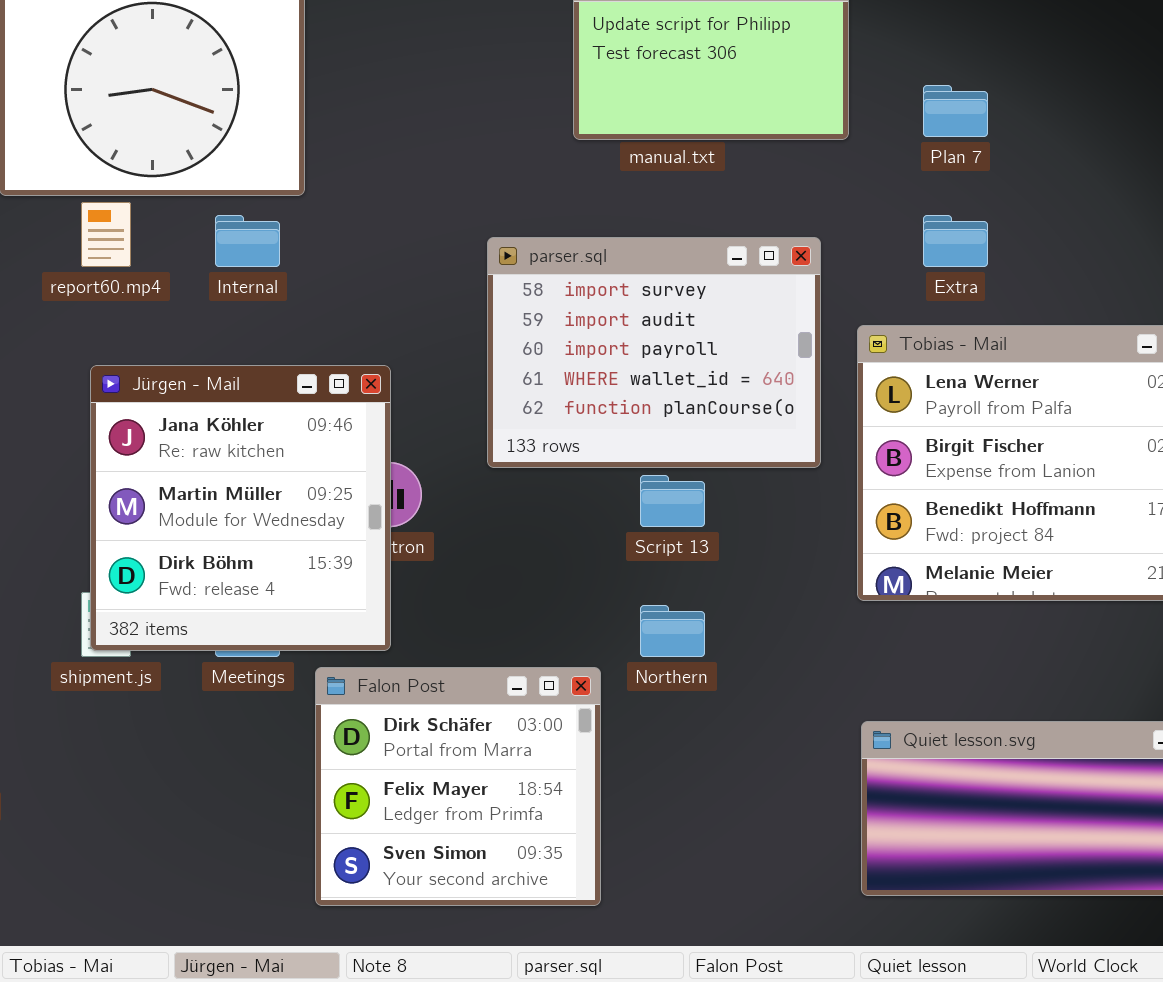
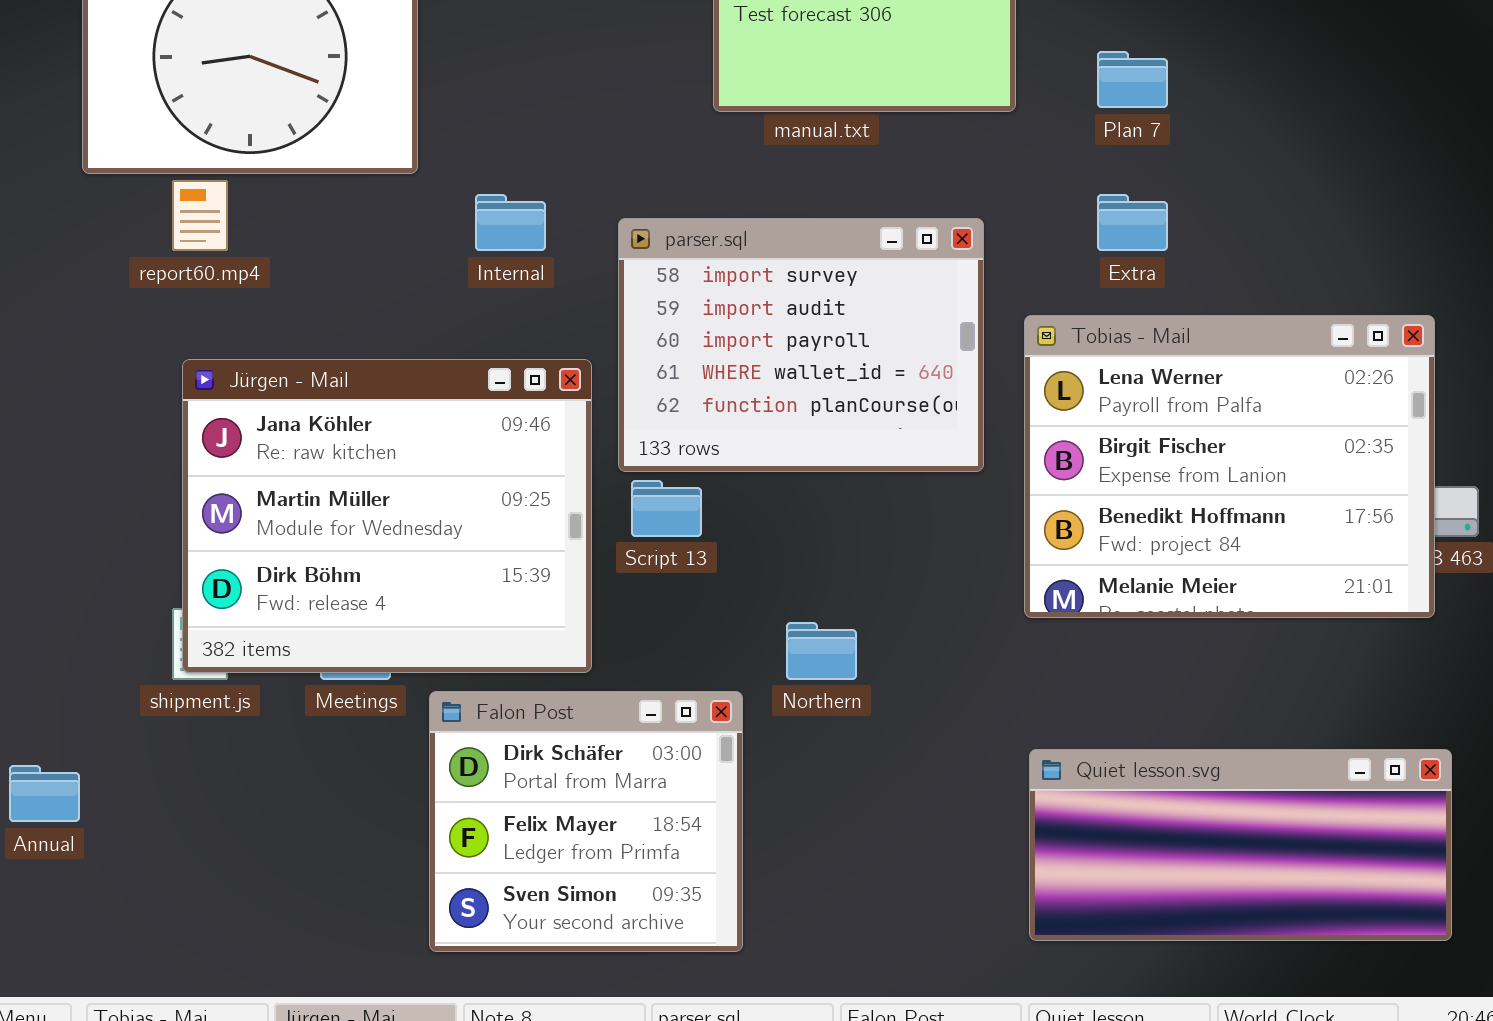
Internal: [215,215,280,267] -> [475,194,546,251], moved
Jürgen - Mail: [90,365,391,651] -> [182,359,592,673], resized
Script 13: [640,475,705,527] -> [631,480,702,537], moved

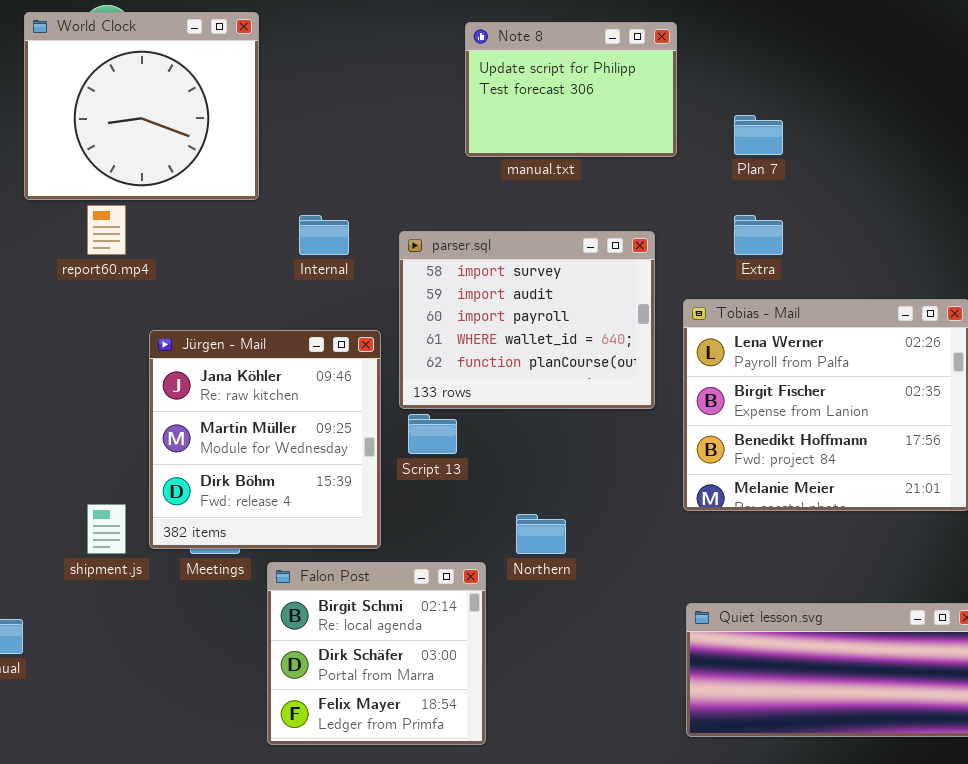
Jürgen - Mail: [182,359,592,673] -> [149,330,381,549], resized
Falon Post: [429,691,743,952] -> [267,562,486,745], scrolled up 1 row

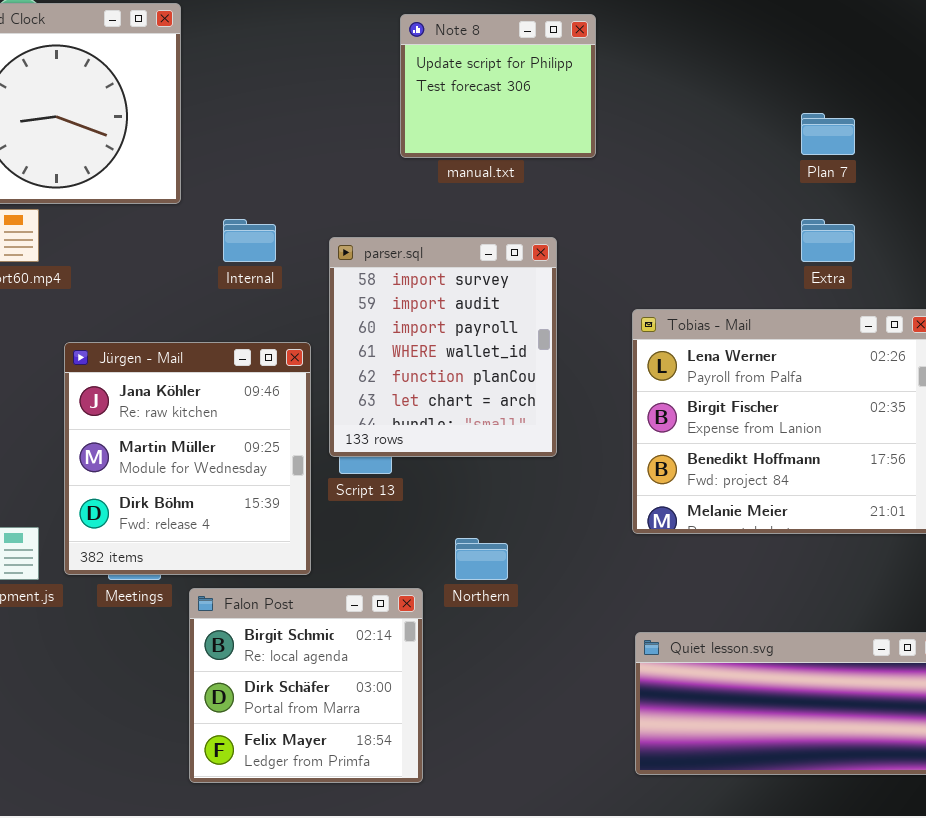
Note 8: [465,22,677,157] -> [400,14,596,158], resized
Plan 7: [734,115,783,155] -> [801,113,855,155], moved
Extra: [734,215,783,255] -> [801,219,855,262], moved
parser.sql: [399,231,655,409] -> [329,237,557,457], resized

